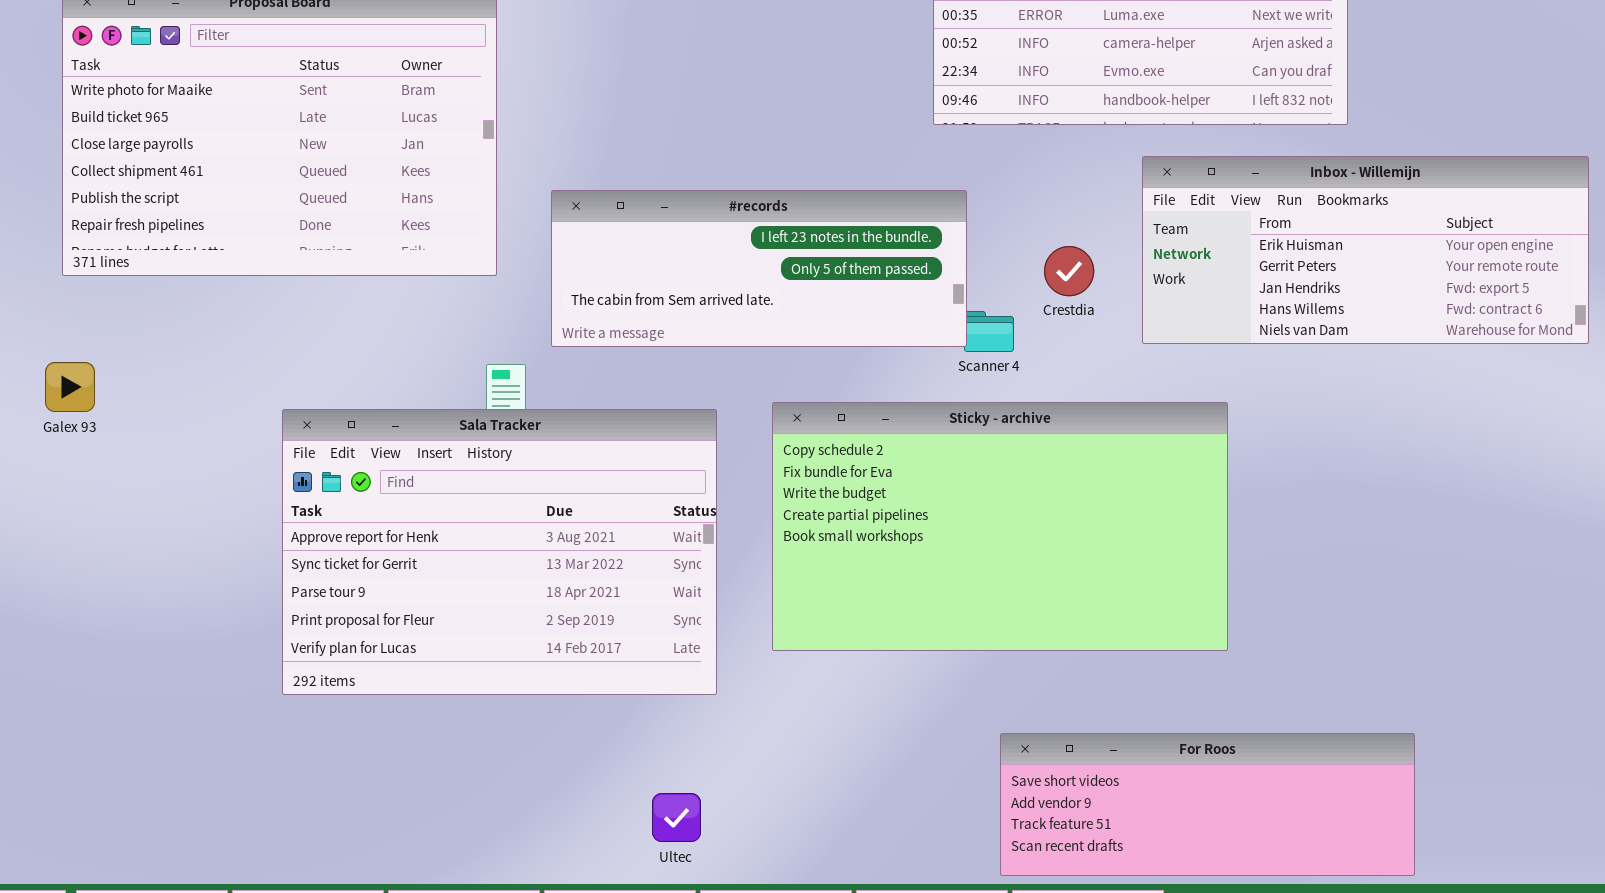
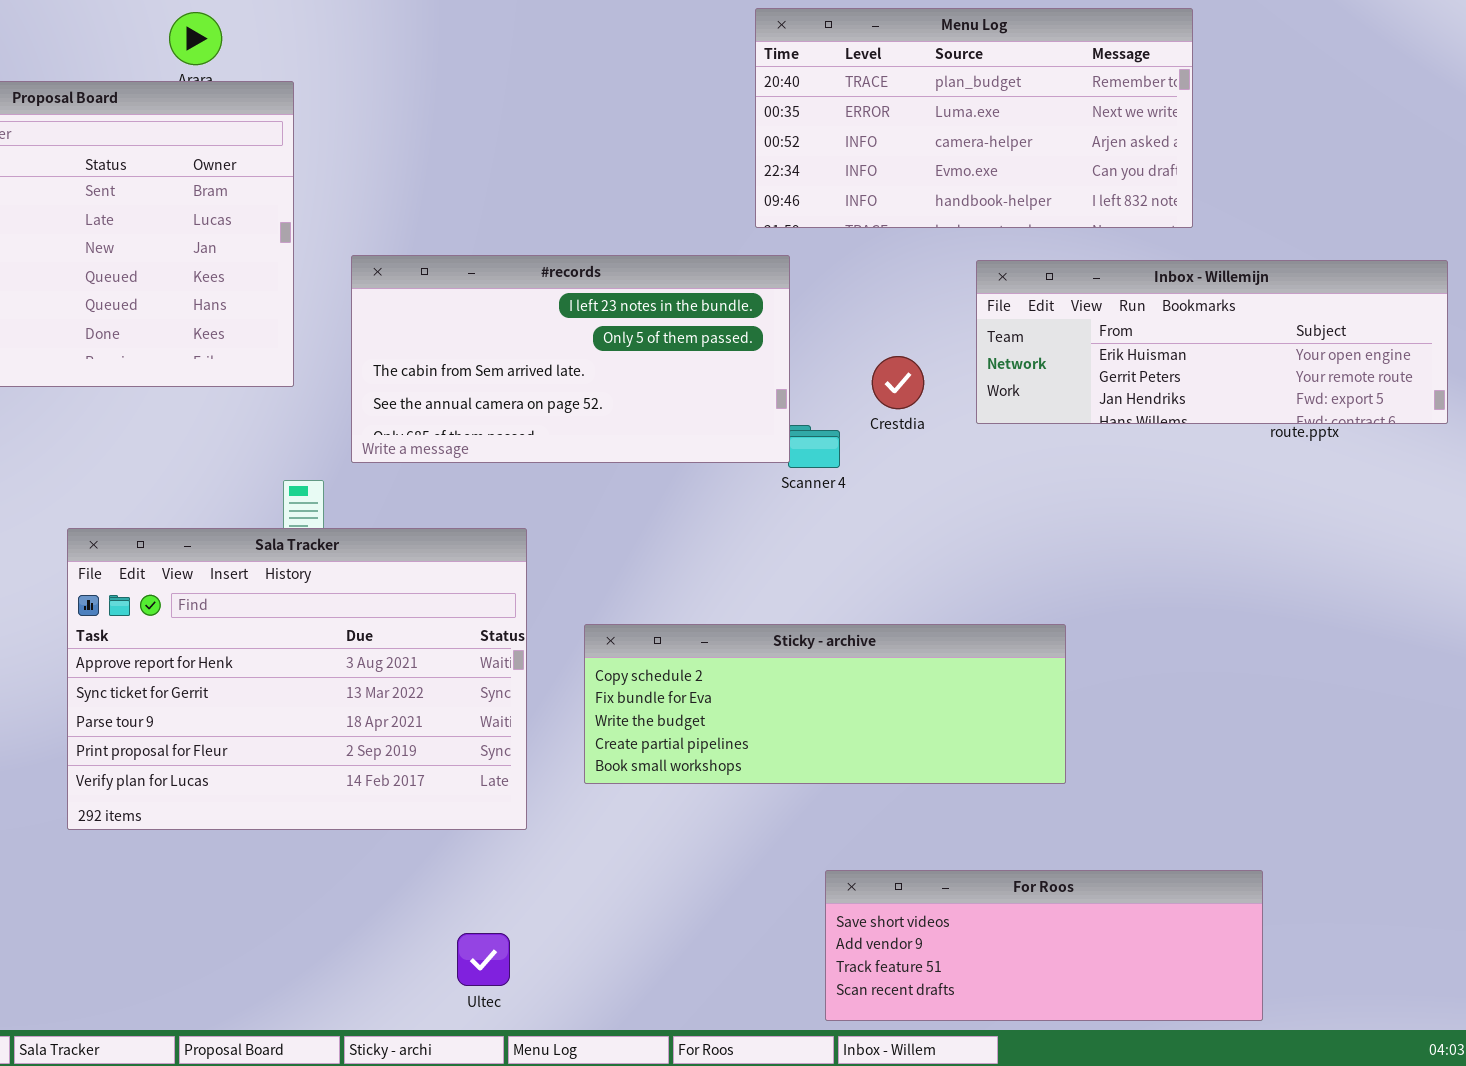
Inbox - Willemijn: [1142,156,1589,344] -> [976,260,1448,424], resized
#records: [551,190,967,347] -> [351,255,790,463], resized
Sticky - archive: [772,402,1228,651] -> [584,624,1066,784], resized

